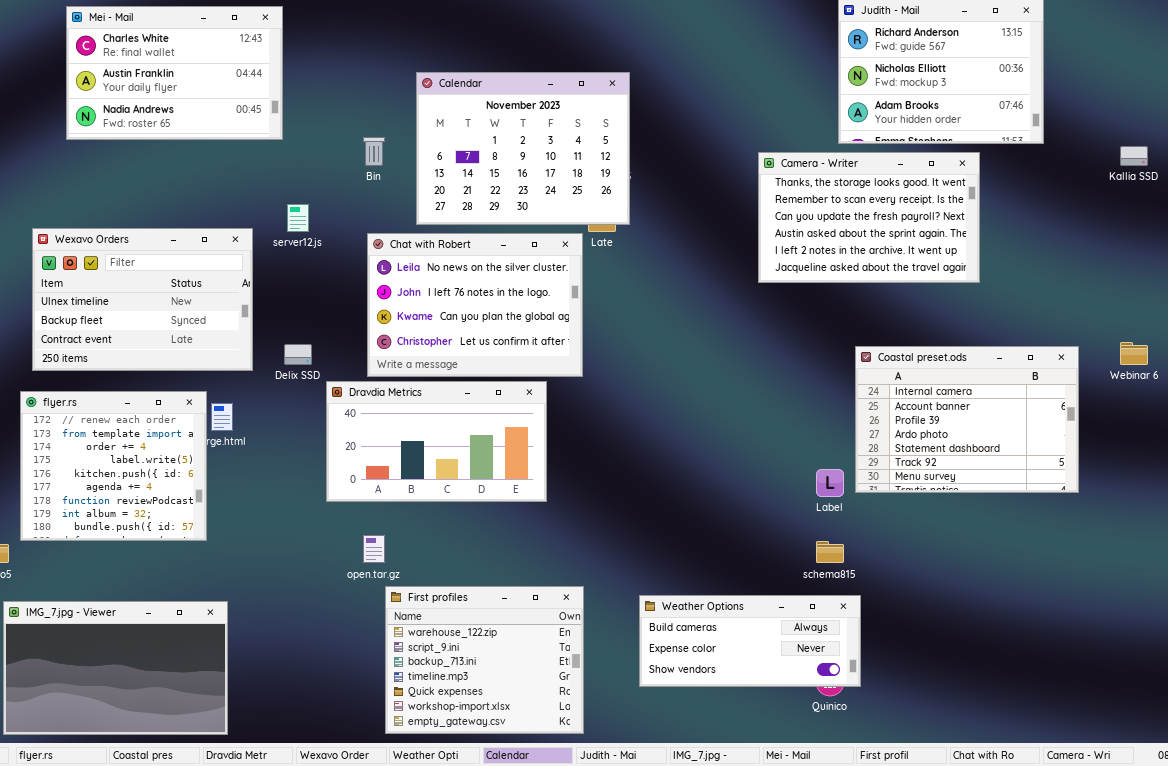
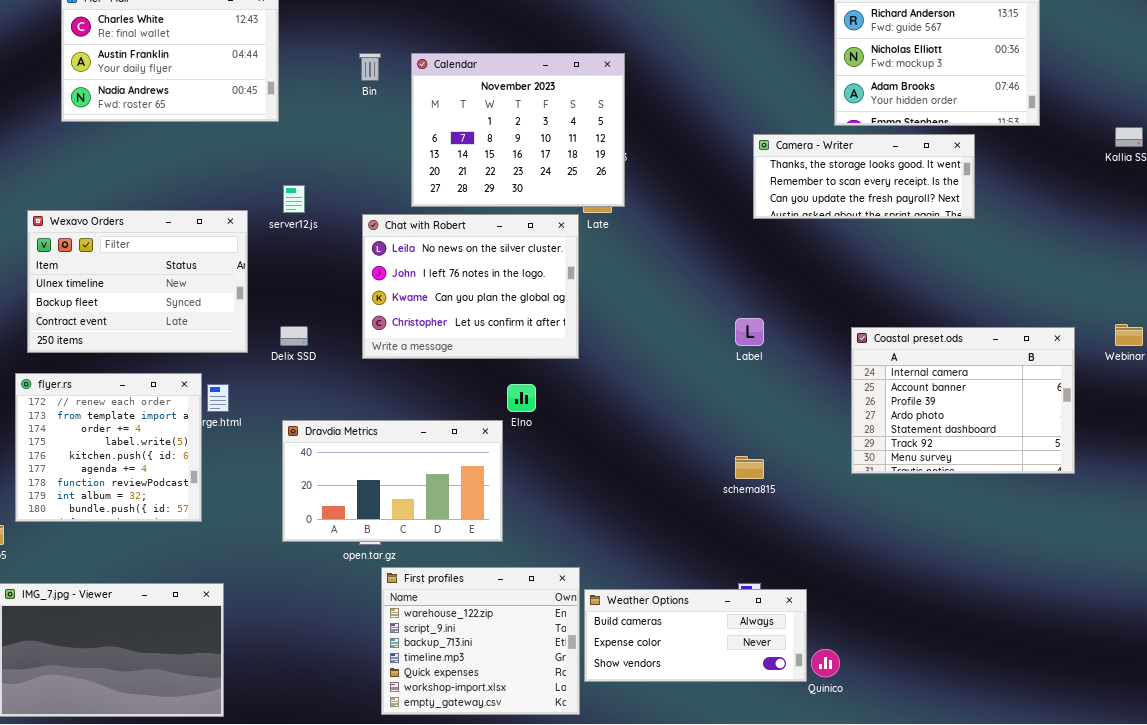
Bin: [363,137,385,166] -> [359,53,381,81], moved
Camera - Writer: [758,152,980,283] -> [753,134,975,219], resized
Dravdia Metrics: [326,381,547,502] -> [282,420,503,542], moved
Label: [816,469,844,497] -> [735,318,764,346], moved
schema815: [816,541,844,563] -> [735,456,764,479], moved
Weather Options: [639,595,861,687] -> [584,589,807,682], moved

